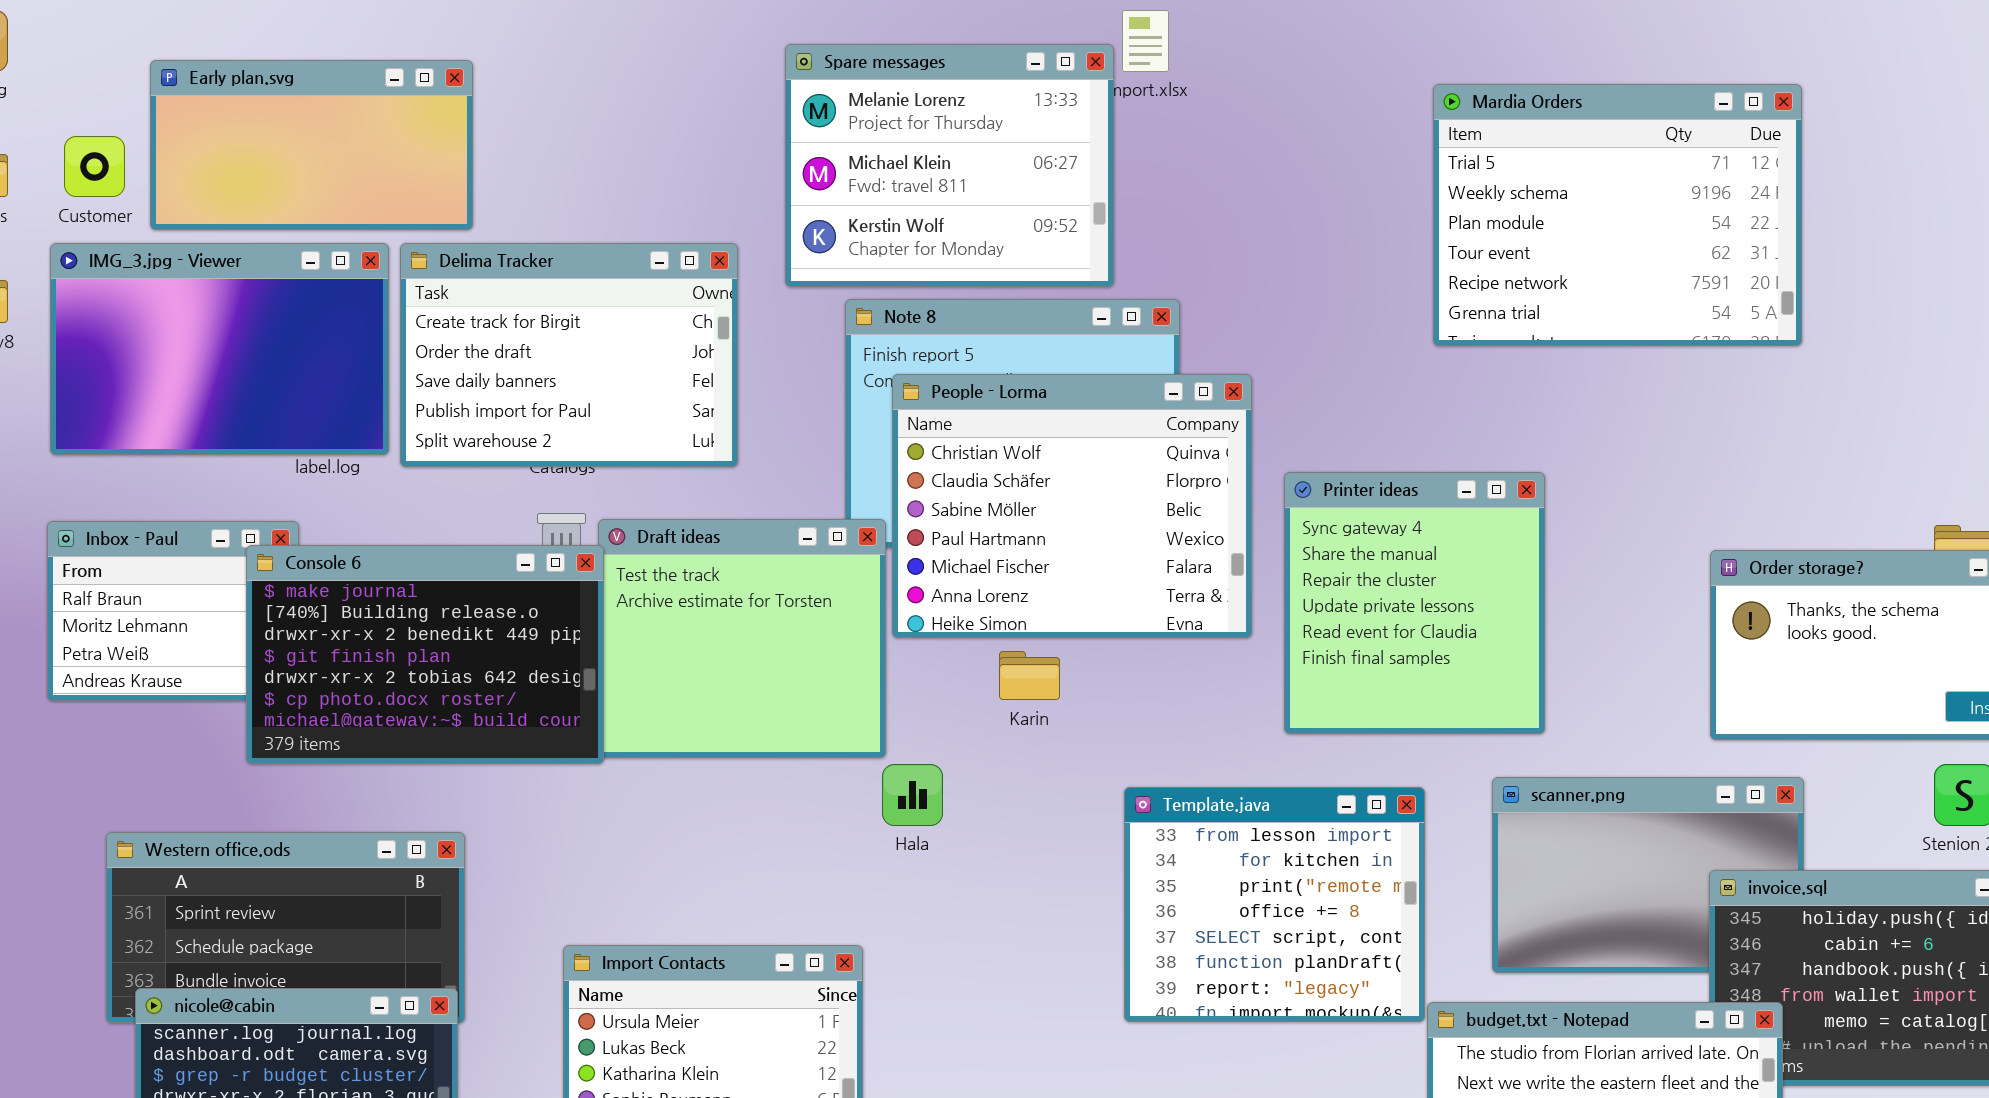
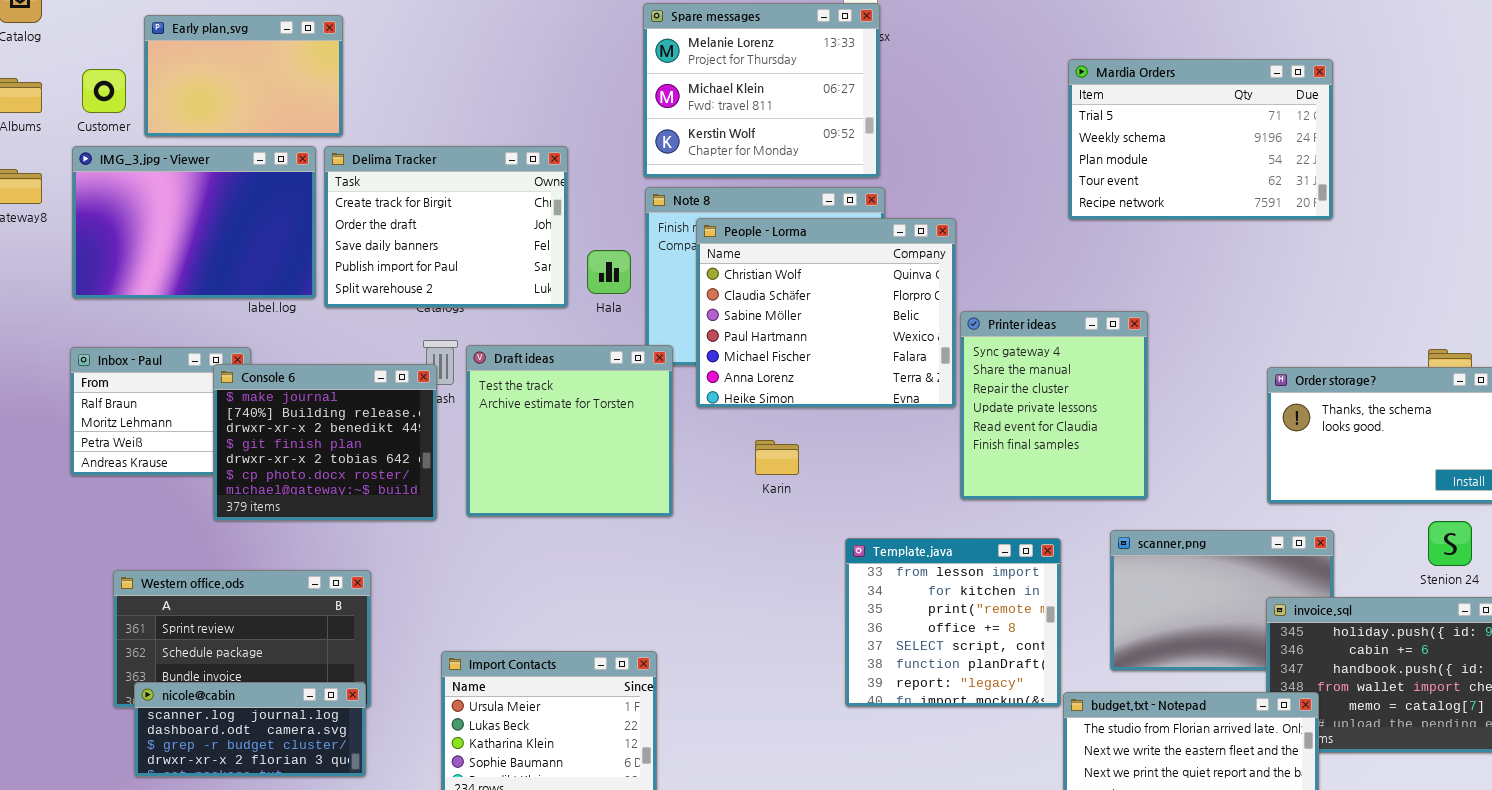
Spare messages: [785,44,1114,287] -> [643,3,880,178], moved
Early plan.svg: [150,60,473,230] -> [144,15,343,137], resized
Mardia Orders: [1433,84,1802,346] -> [1068,59,1333,220], resized
People - Lorma: [892,374,1252,638] -> [696,218,956,408], moved
Console 6: [246,545,604,764] -> [213,364,437,521], resized
Hala: [882,764,943,826] -> [587,250,631,294], moved

